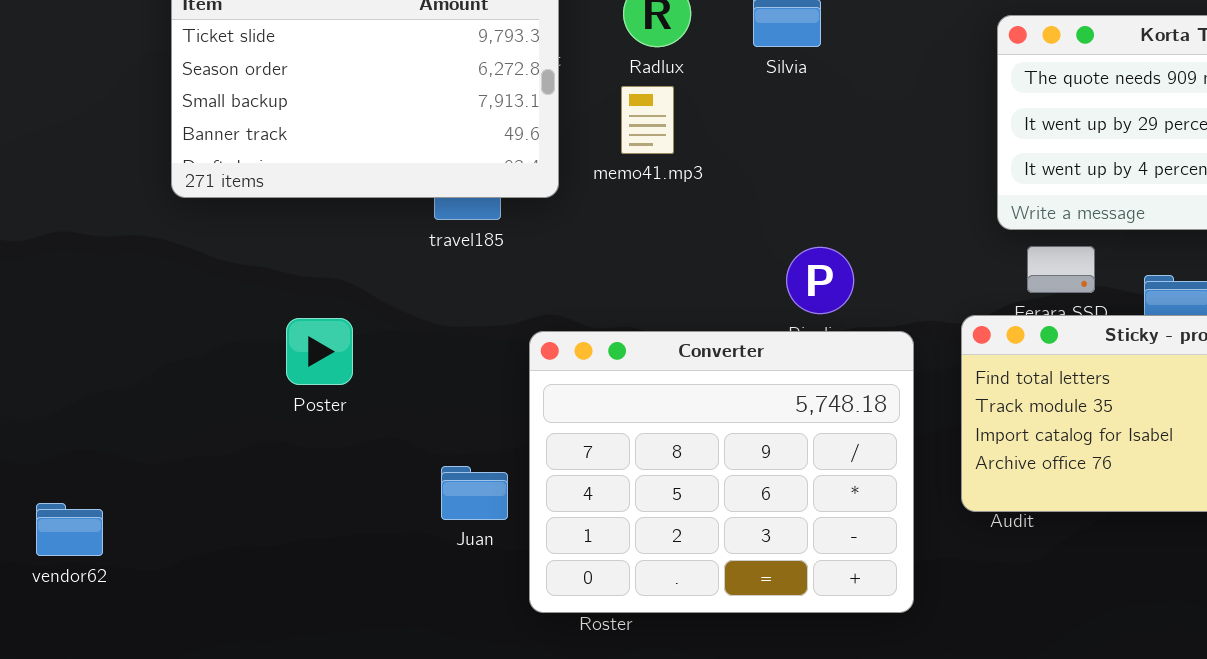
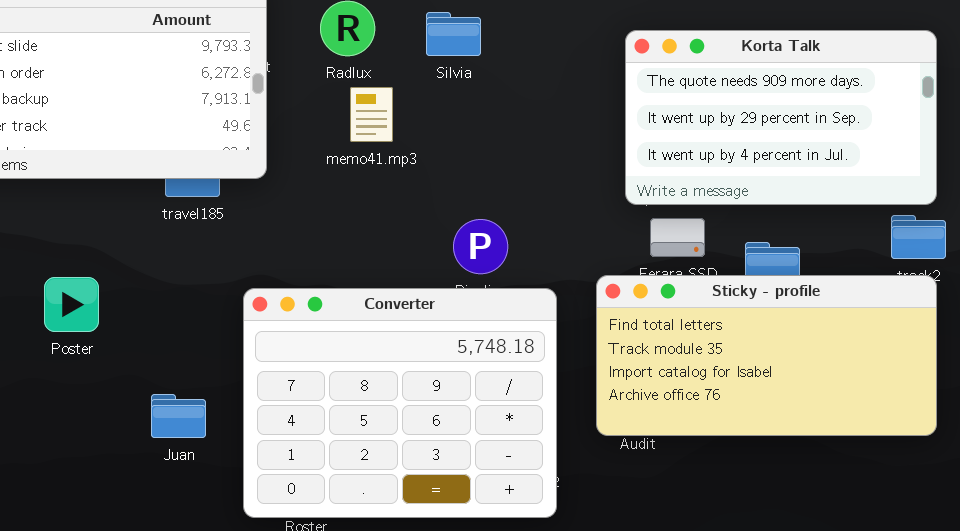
memo41.mp3: [621,86,674,154] -> [350,87,393,142], moved
Juan: [441,466,508,520] -> [151,394,206,438], moved

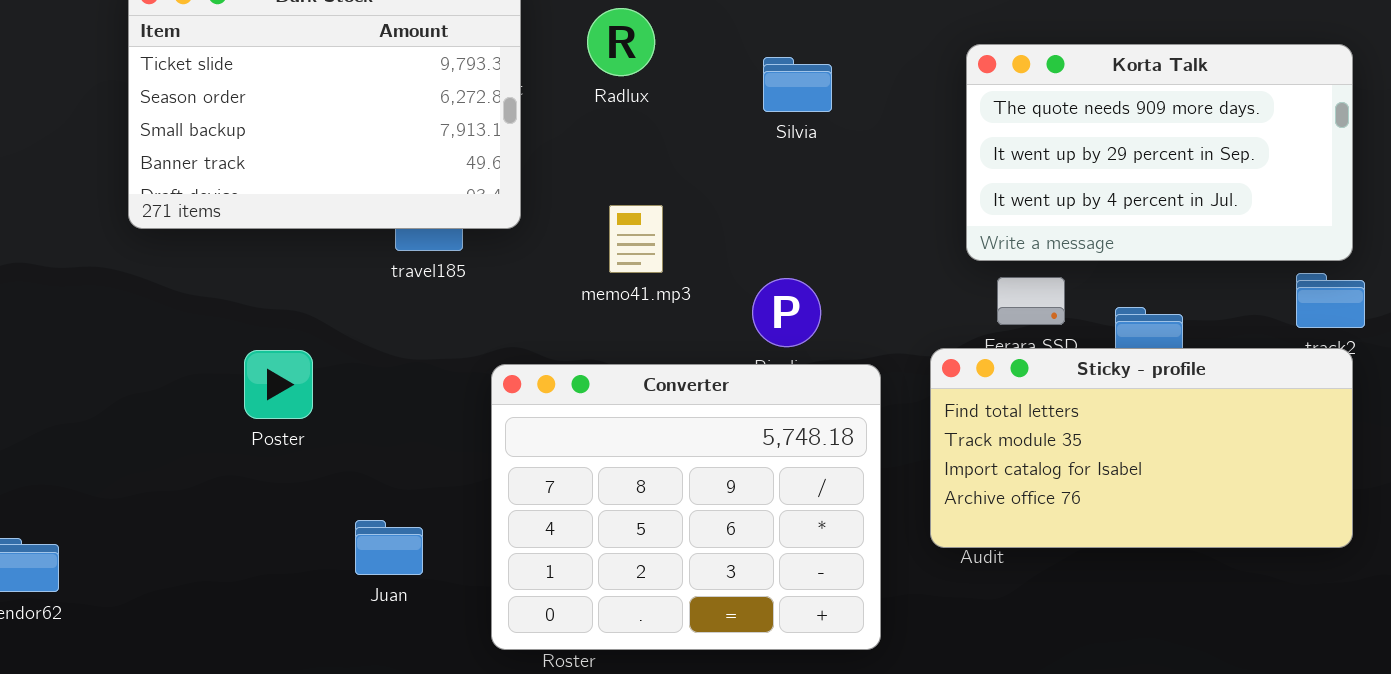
Silvia: [426,12,481,56] -> [763,57,832,112], moved
memo41.mp3: [350,87,393,142] -> [609,205,663,273], moved
Juan: [151,394,206,438] -> [355,520,423,575], moved

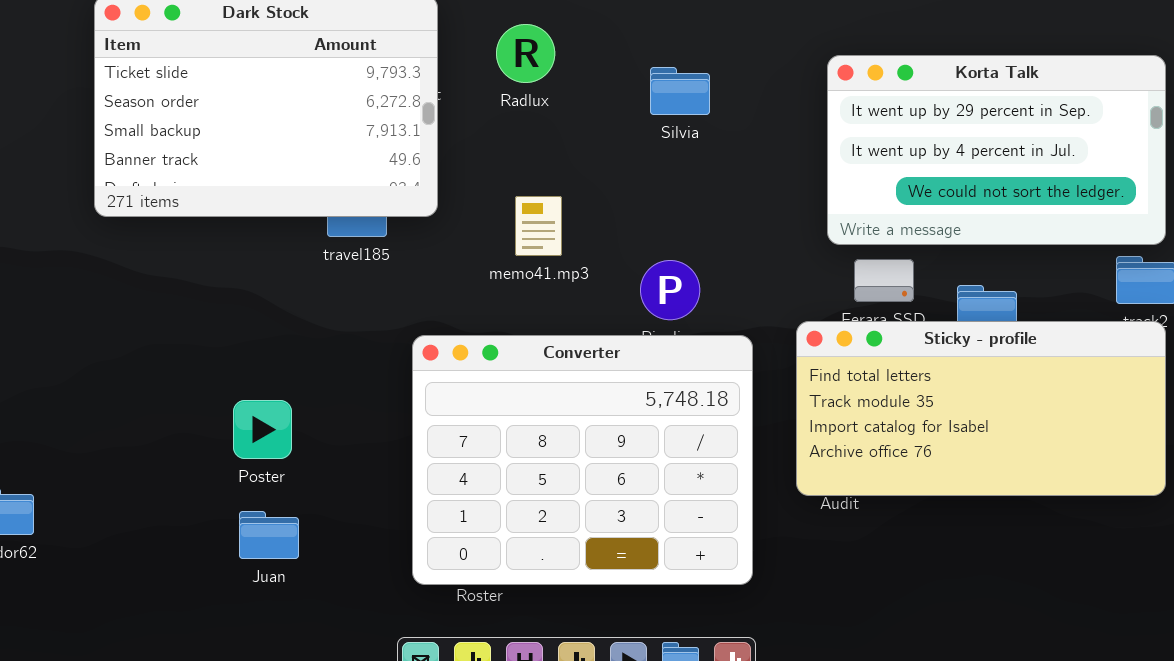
Korta Talk: [966,44,1353,261] -> [827,55,1166,245], scrolled down 1 row
Poster: [244,350,313,419] -> [233,400,292,459], moved
Juan: [355,520,423,575] -> [239,511,299,559], moved

